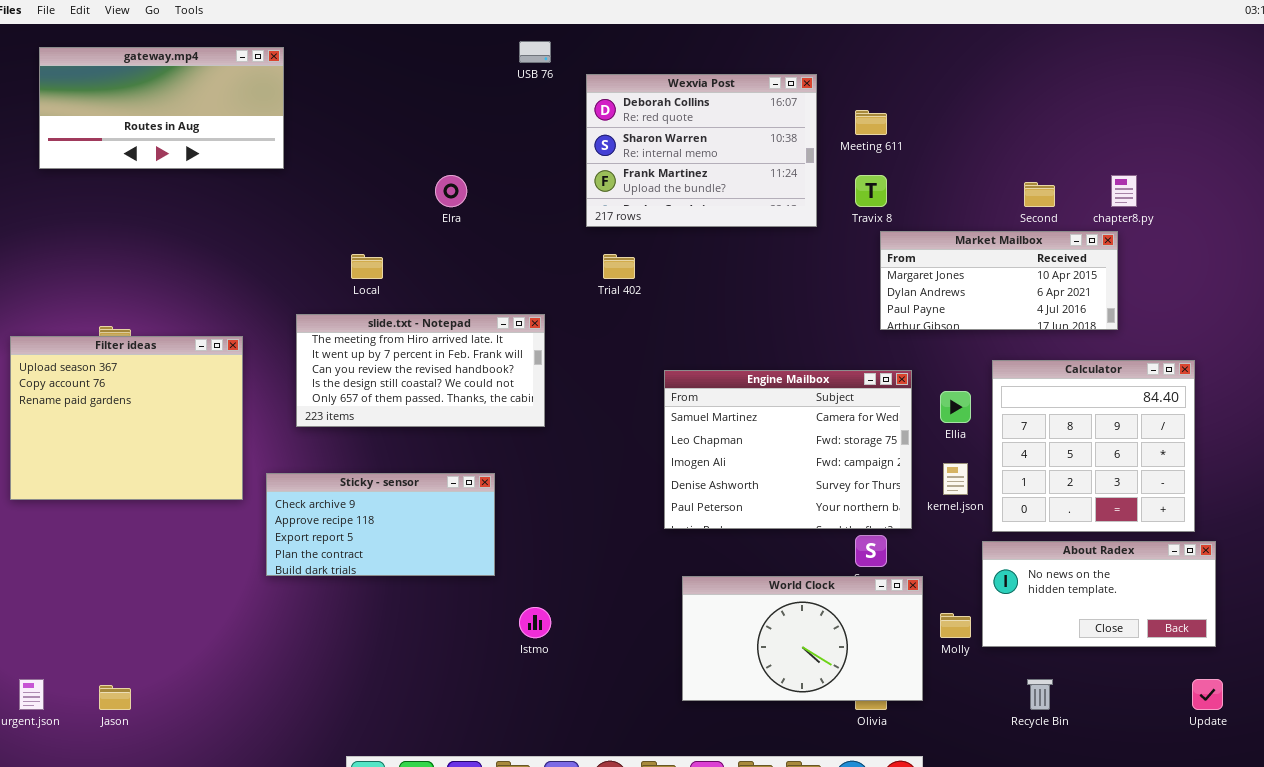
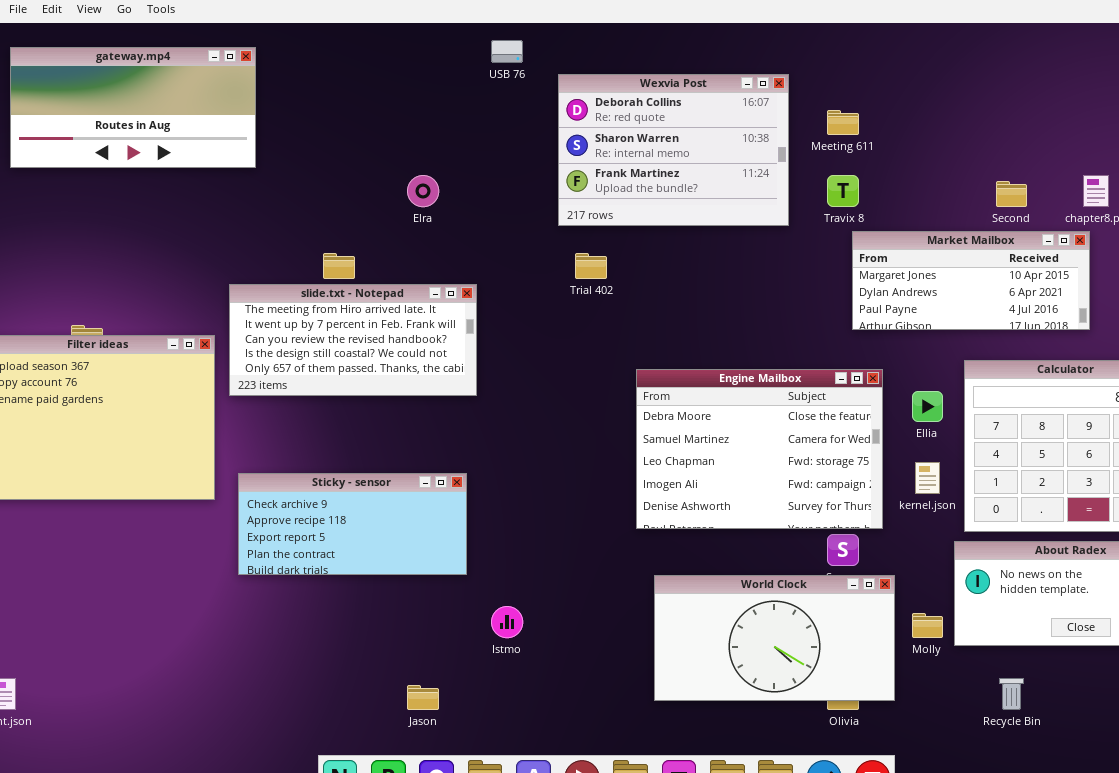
slide.txt - Notepad: [296,314,545,427] -> [229,284,477,396], moved
Engine Mailbox: [664,370,912,529] -> [636,369,883,529], scrolled up 1 row
Jason: [99,685,131,710] -> [407,685,439,710], moved

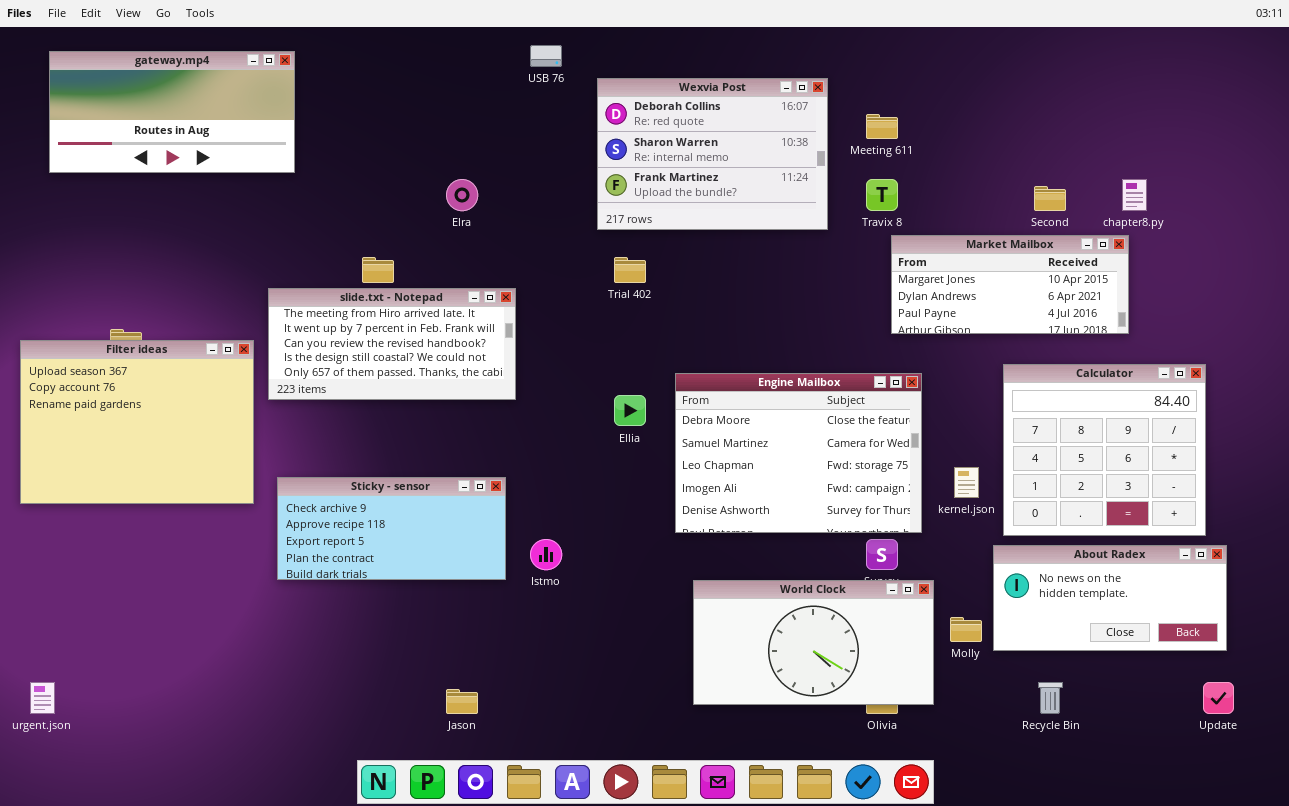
Ellia: [912,391,943,422] -> [614,395,646,426], moved
Istmo: [491,606,523,638] -> [530,539,562,570], moved

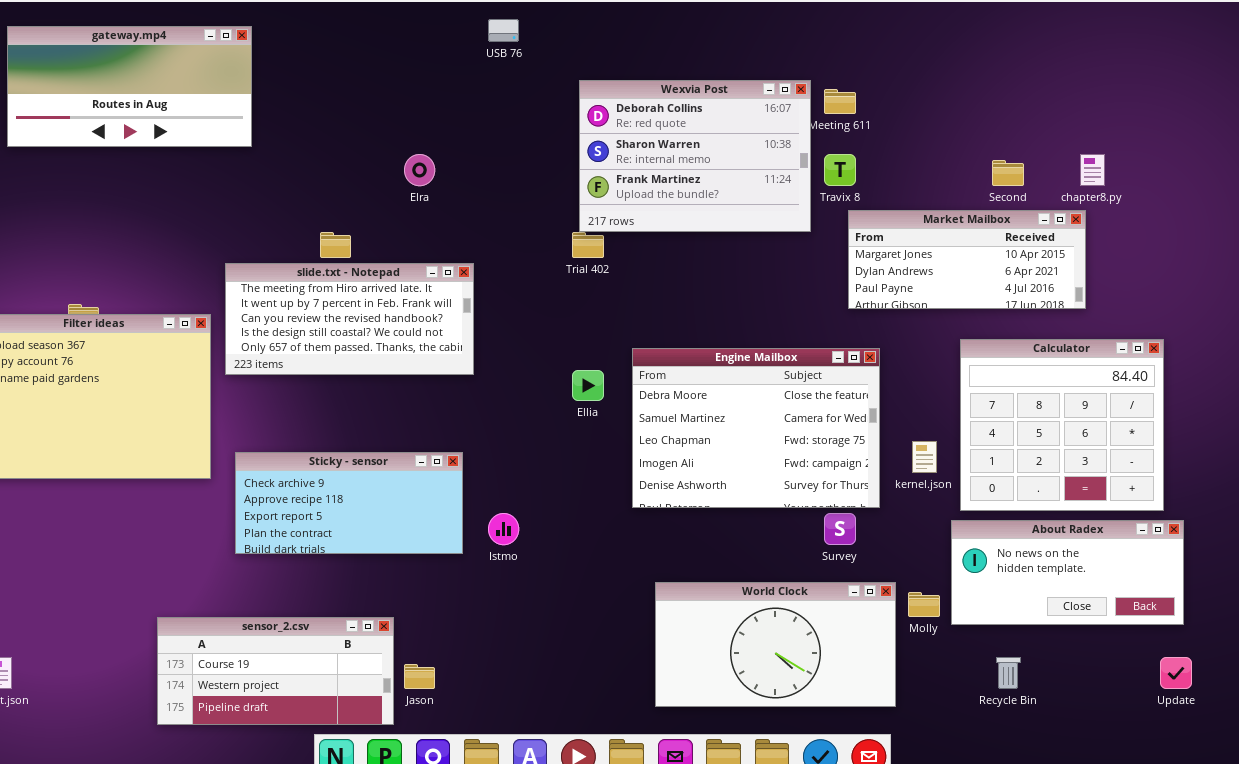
Wexvia Post: [597,78,828,230] -> [579,80,811,232], moved
World Clock: [693,580,934,705] -> [655,582,896,707], moved
sensor_2.csv: none -> [157,617,394,725], opened

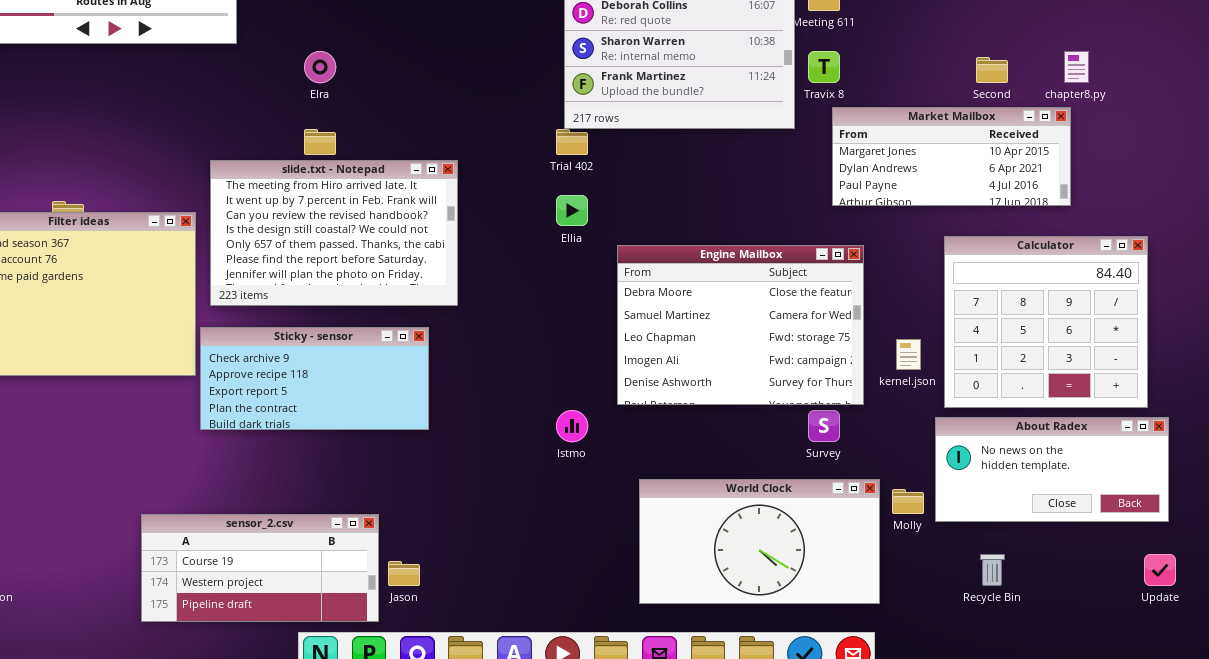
Elra: [404,154,435,186] -> [304,51,336,83], moved
slide.txt - Notepad: [225,263,474,375] -> [210,160,458,306], resized
Ellia: [572,370,604,401] -> [556,195,588,226], moved
Sticky - sensor: [235,452,463,554] -> [200,327,429,430], moved
Istmo: [488,513,519,545] -> [556,410,588,442], moved

